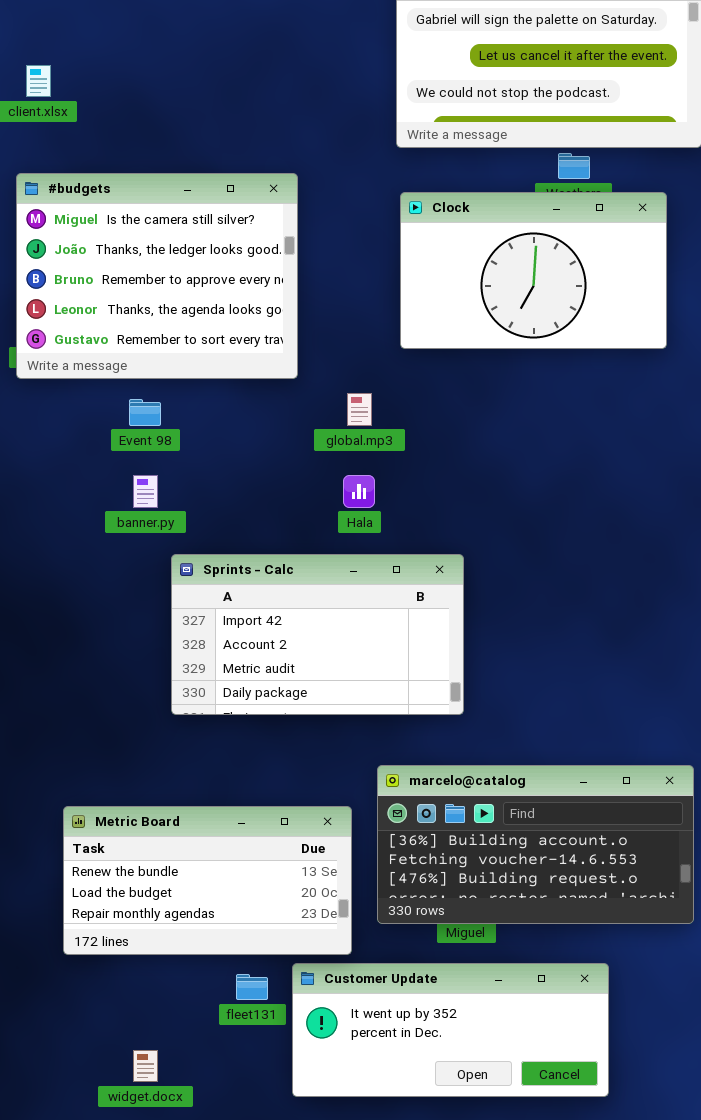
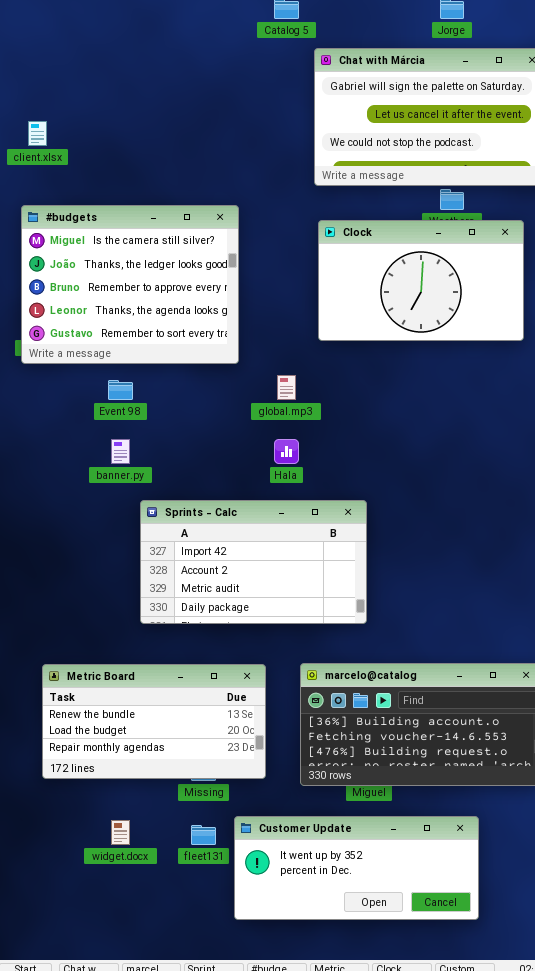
Metric Board: [63,806,352,955] -> [42,664,266,779], moved
widget.docx: [133,1050,158,1082] -> [111,820,130,845], moved

